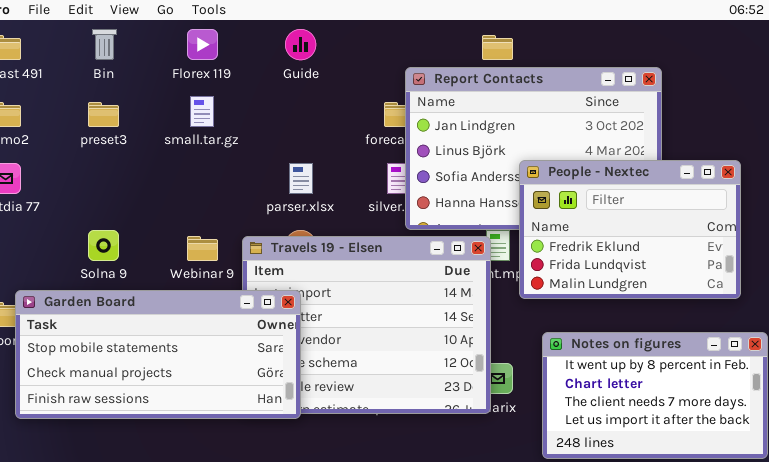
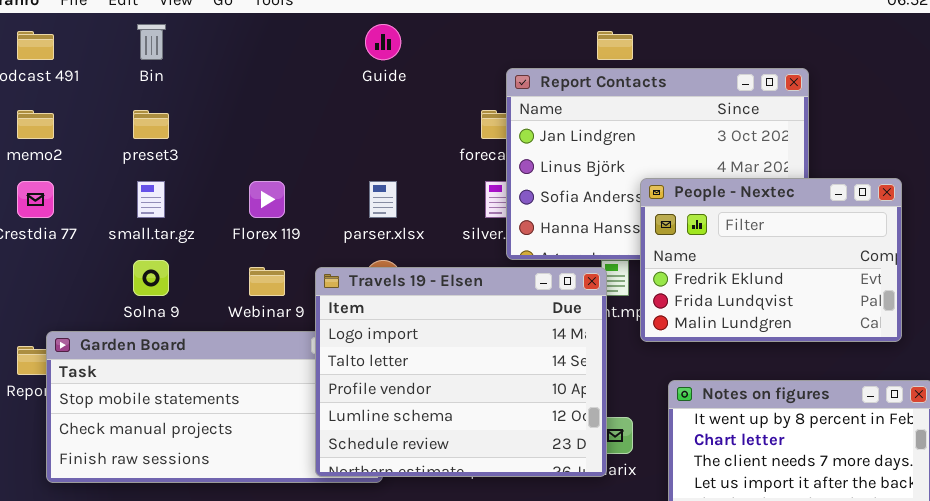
Florex 119: [187,29,218,60] -> [249,181,285,218], moved
small.tar.gz: [190,96,214,127] -> [137,181,165,218], moved
Travels 19 - Elsen: [242,236,491,414] -> [315,267,607,477], raised

